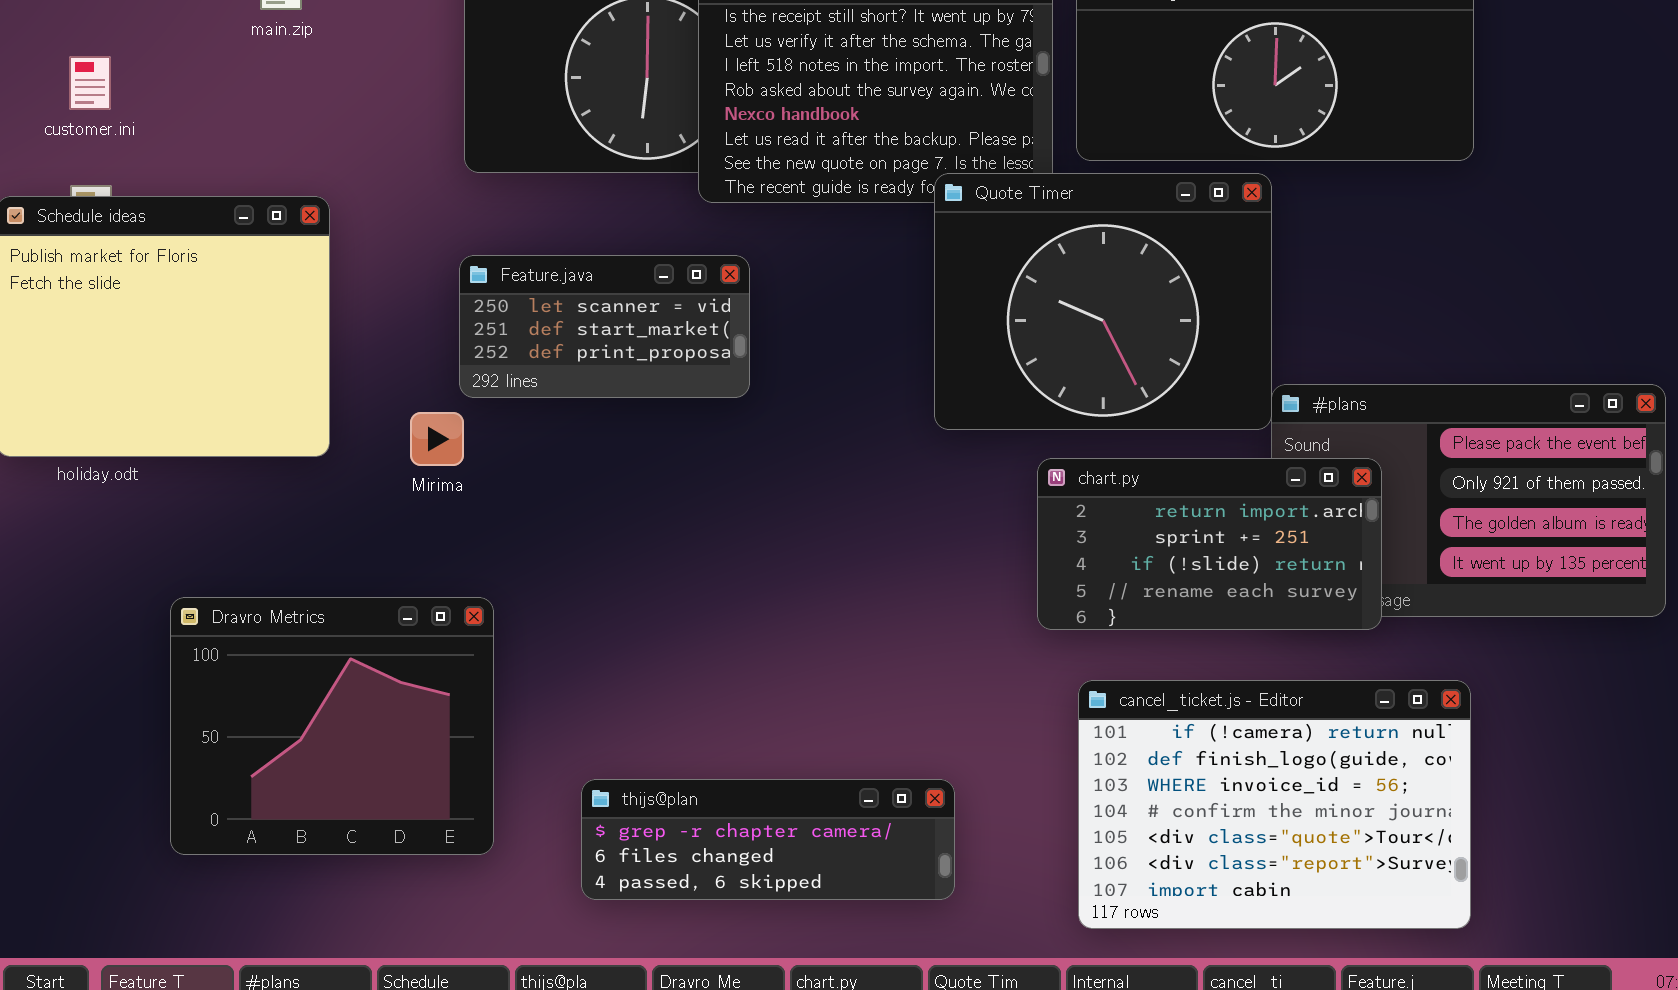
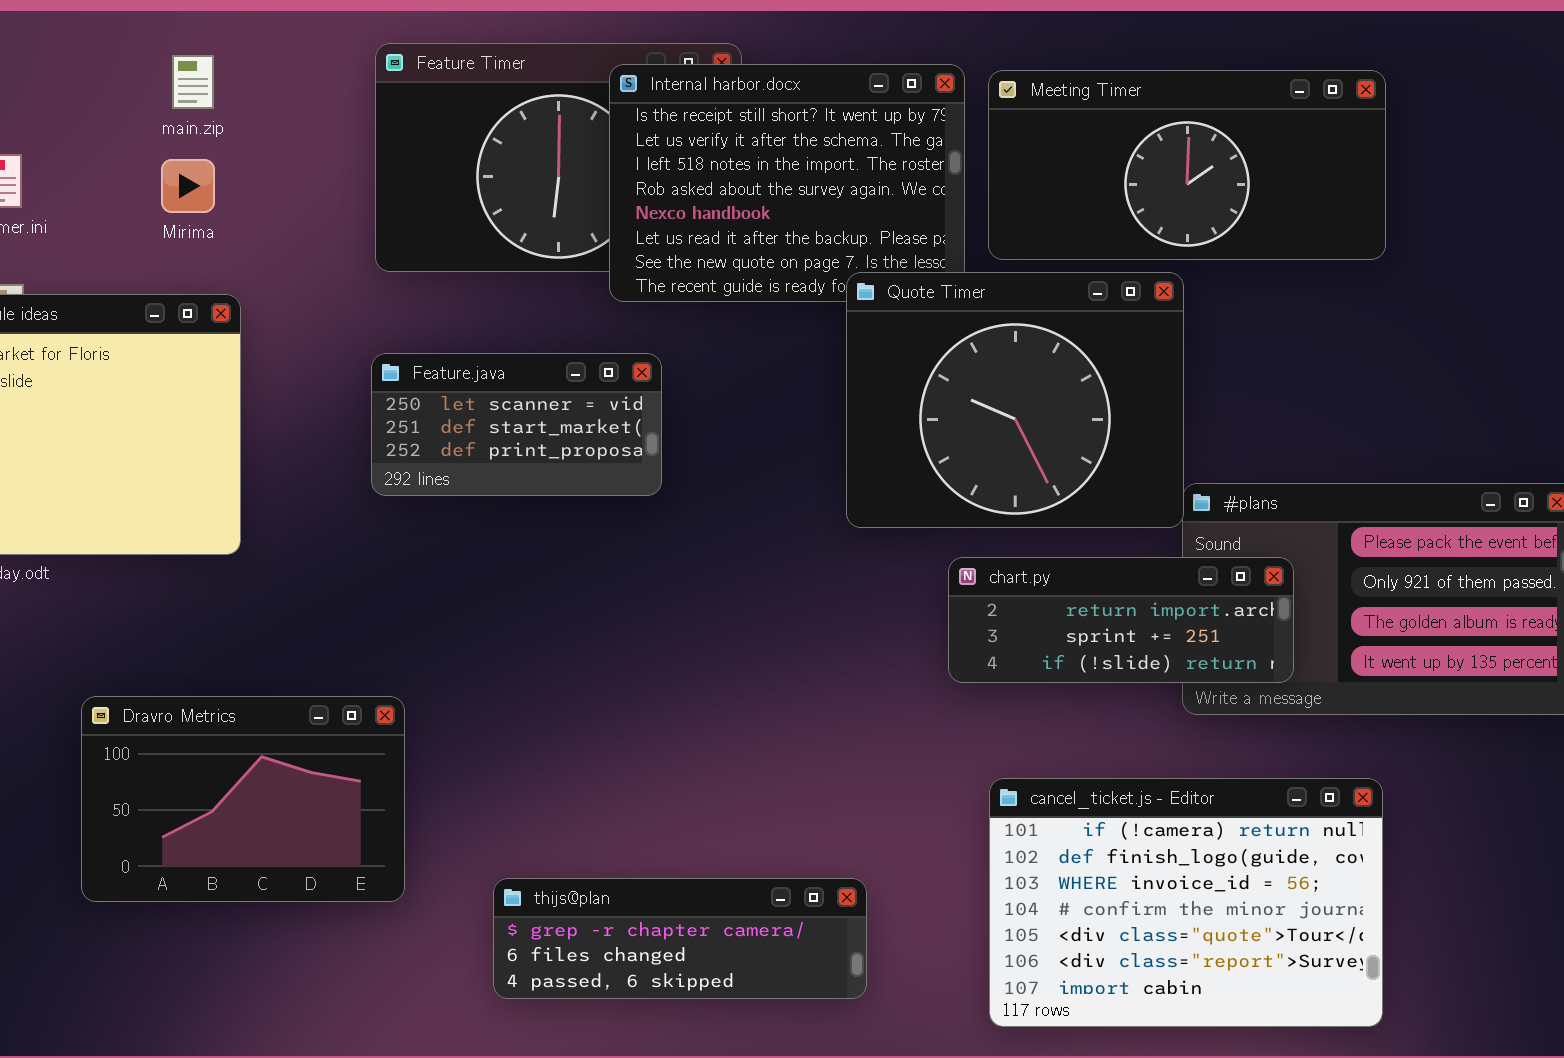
Mirima: [410,412,464,466] -> [161,159,215,213], moved
chart.py: [1037,458,1382,630] -> [948,557,1294,683], resized
Dravro Metrics: [170,597,494,855] -> [81,696,405,902], resized

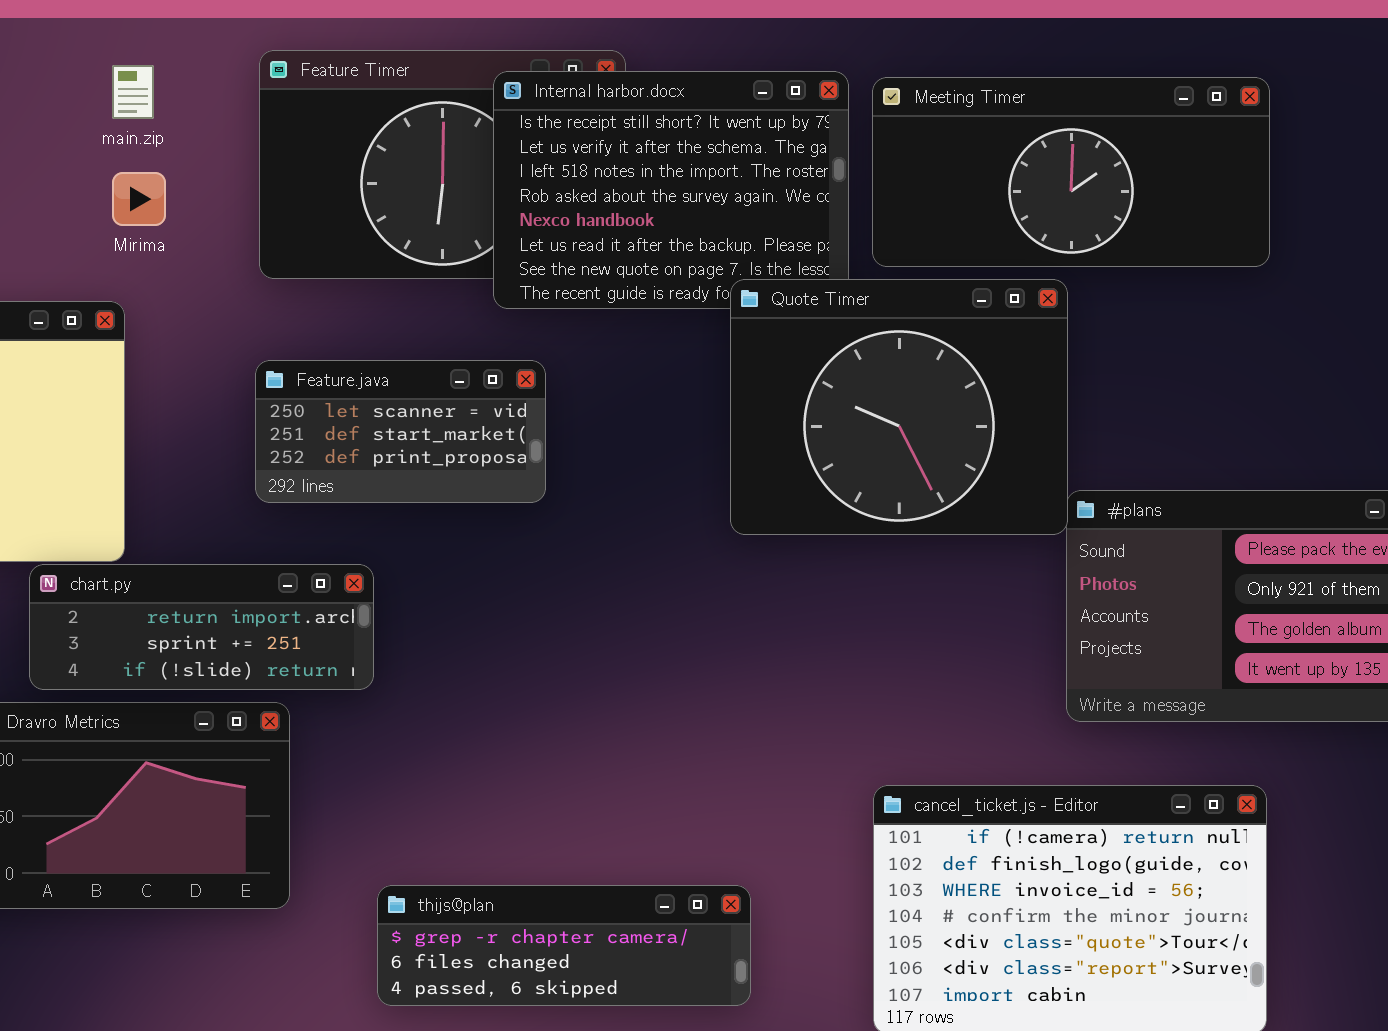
main.zip: [172,55,214,109] -> [112,65,154,119], moved
Mirima: [161,159,215,213] -> [112,172,166,226], moved
chart.py: [948,557,1294,683] -> [29,564,374,690], moved

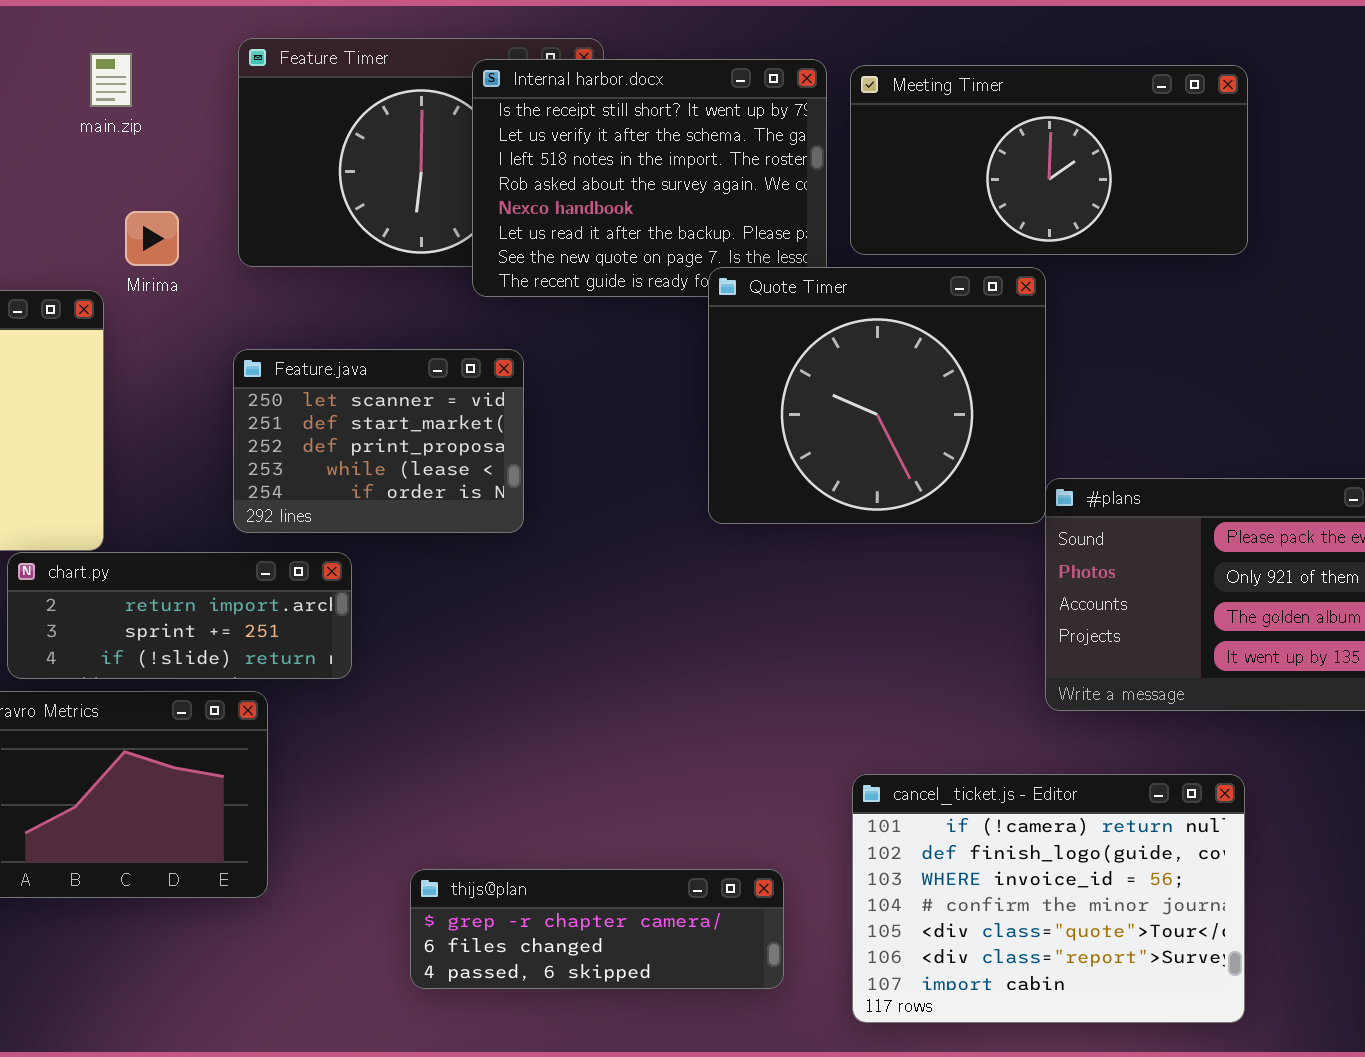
Mirima: [112,172,166,226] -> [125,211,179,266], moved
Feature.java: [255,360,546,503] -> [233,349,524,533], resized
thijs@plan: [377,885,751,1006] -> [410,869,784,989], moved

